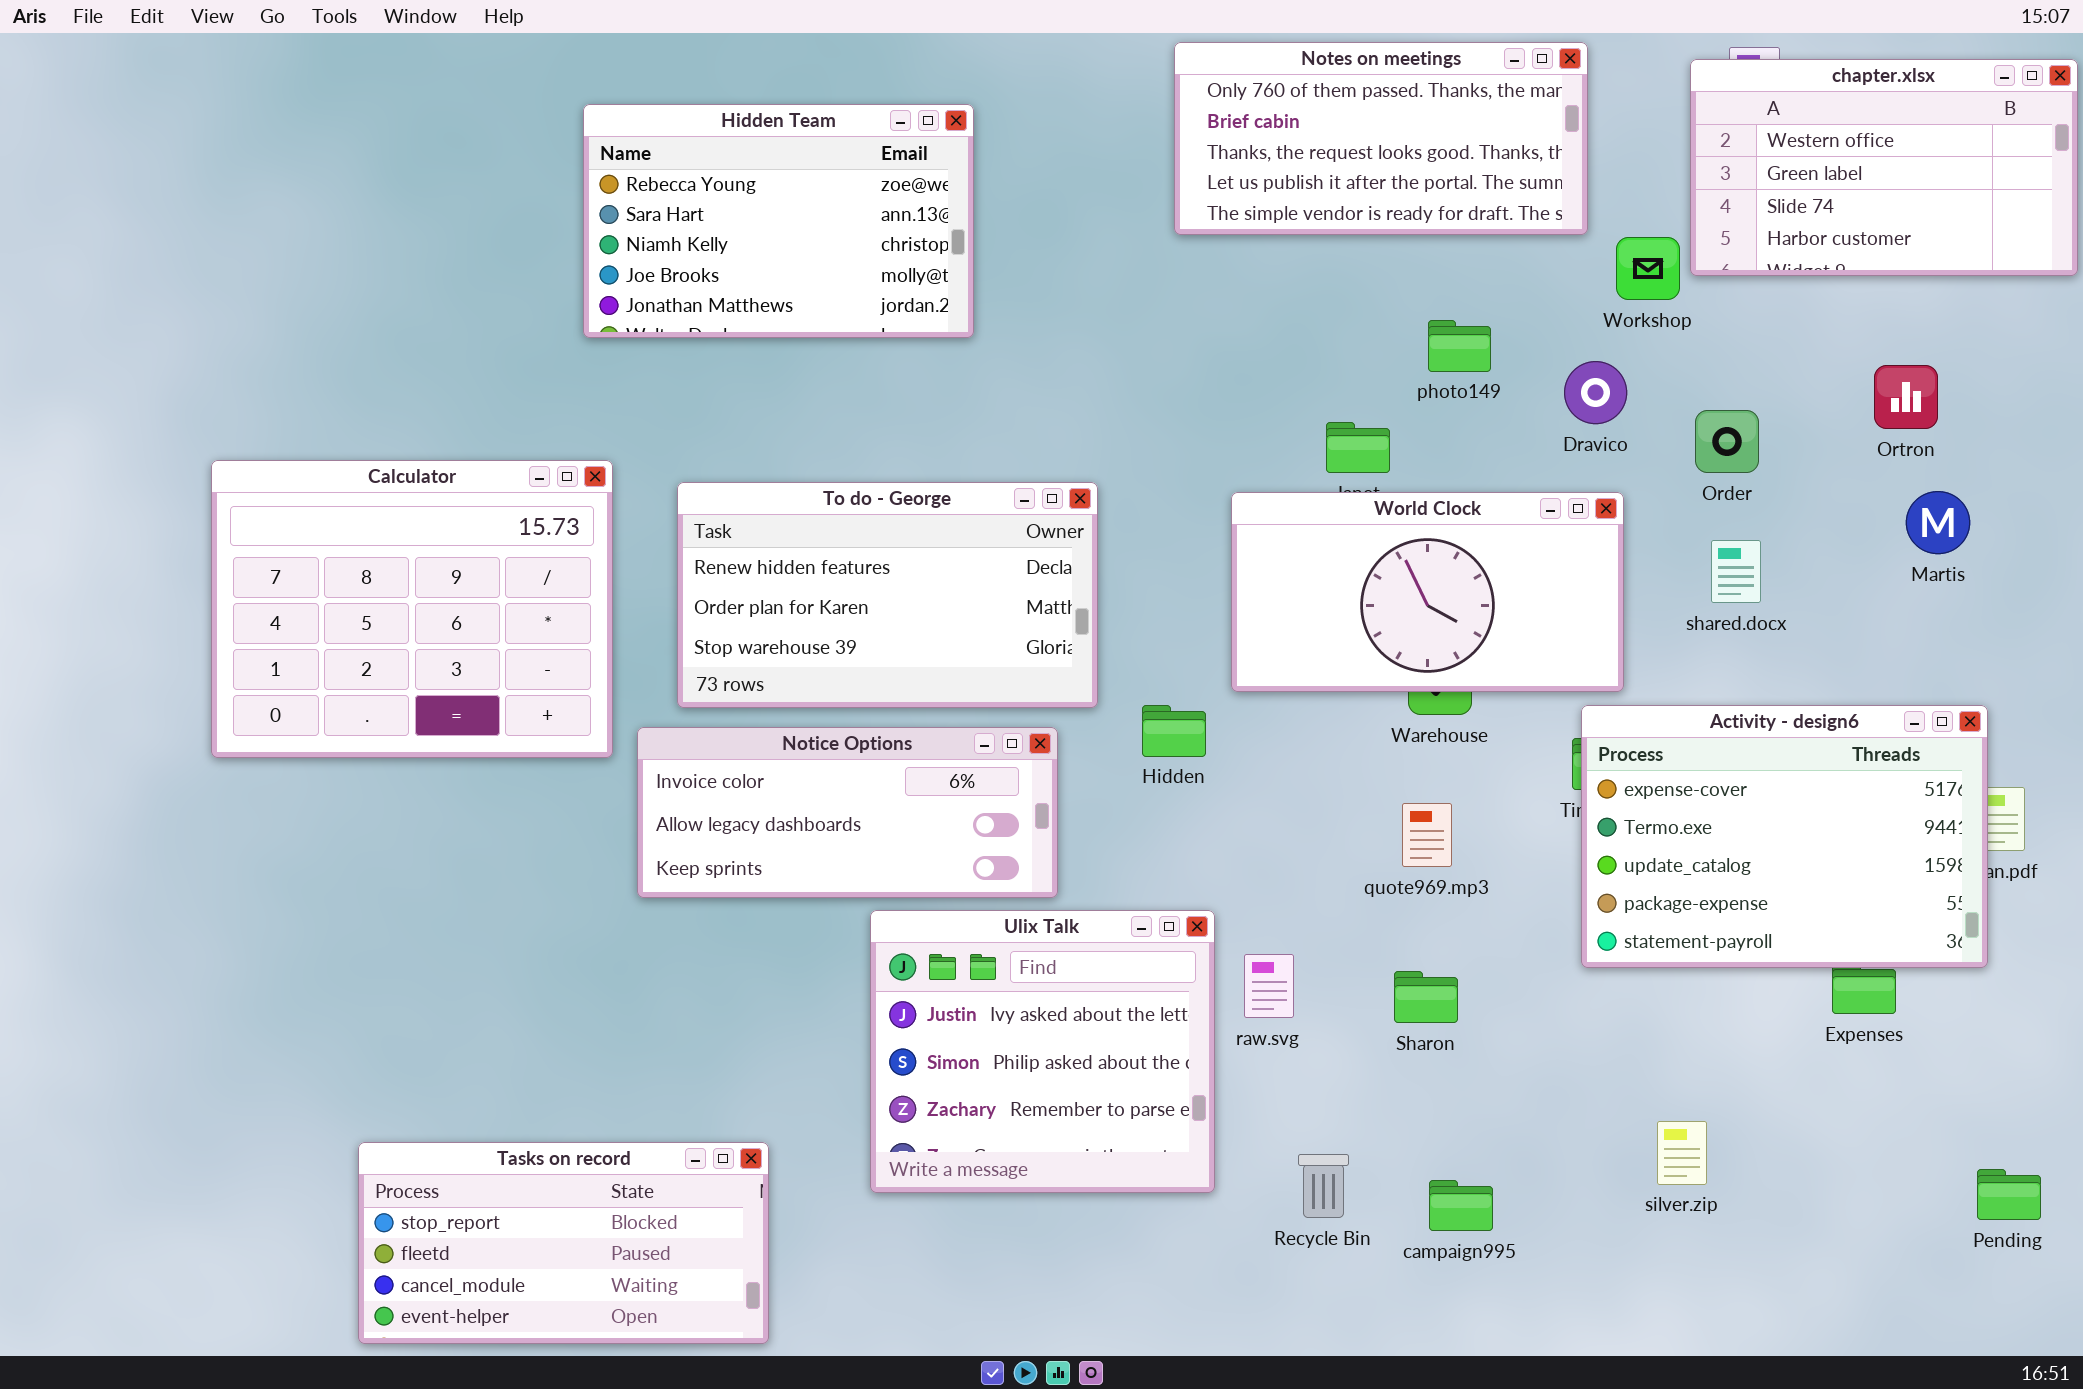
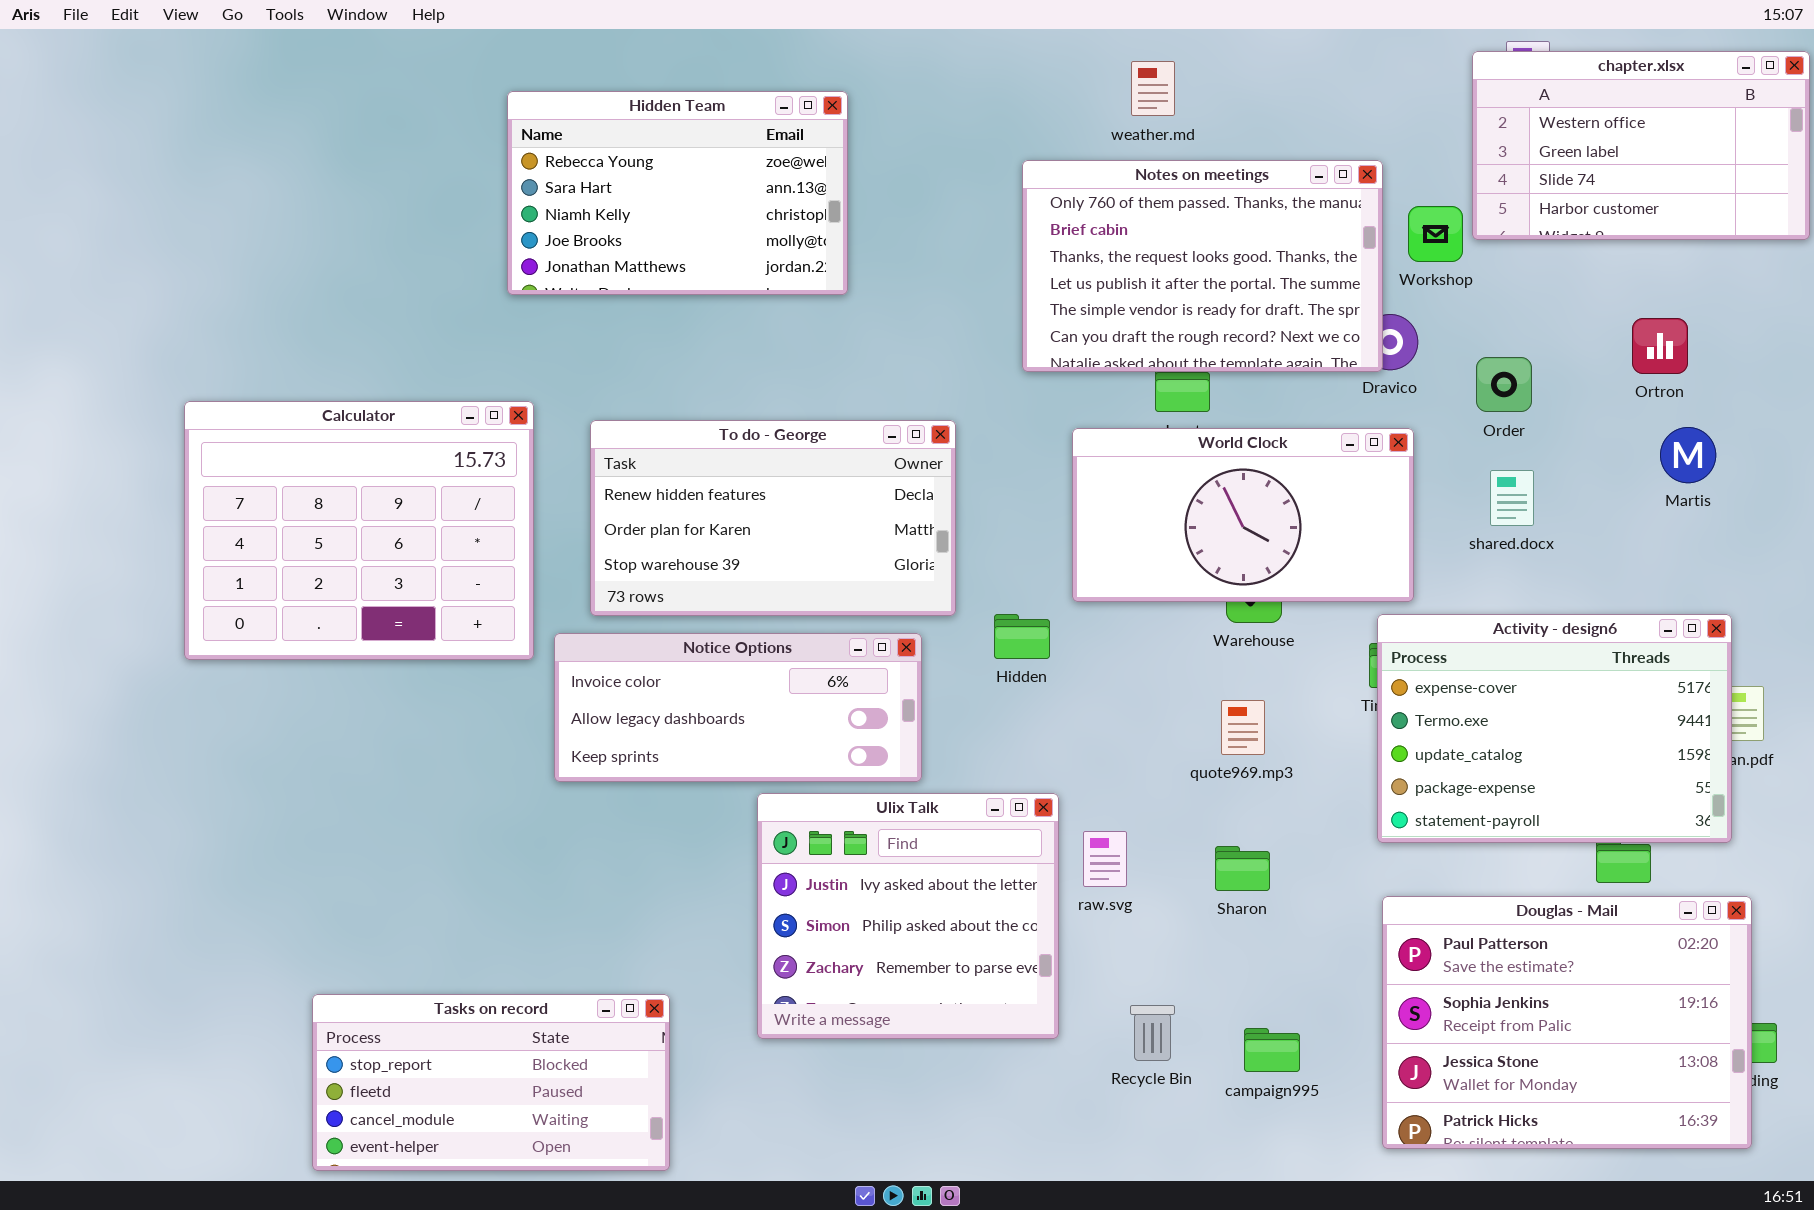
Notes on meetings: [1174,42,1588,235] -> [1022,160,1383,372], moved, resized
Douglas - Mail: none -> [1382,896,1752,1149], opened

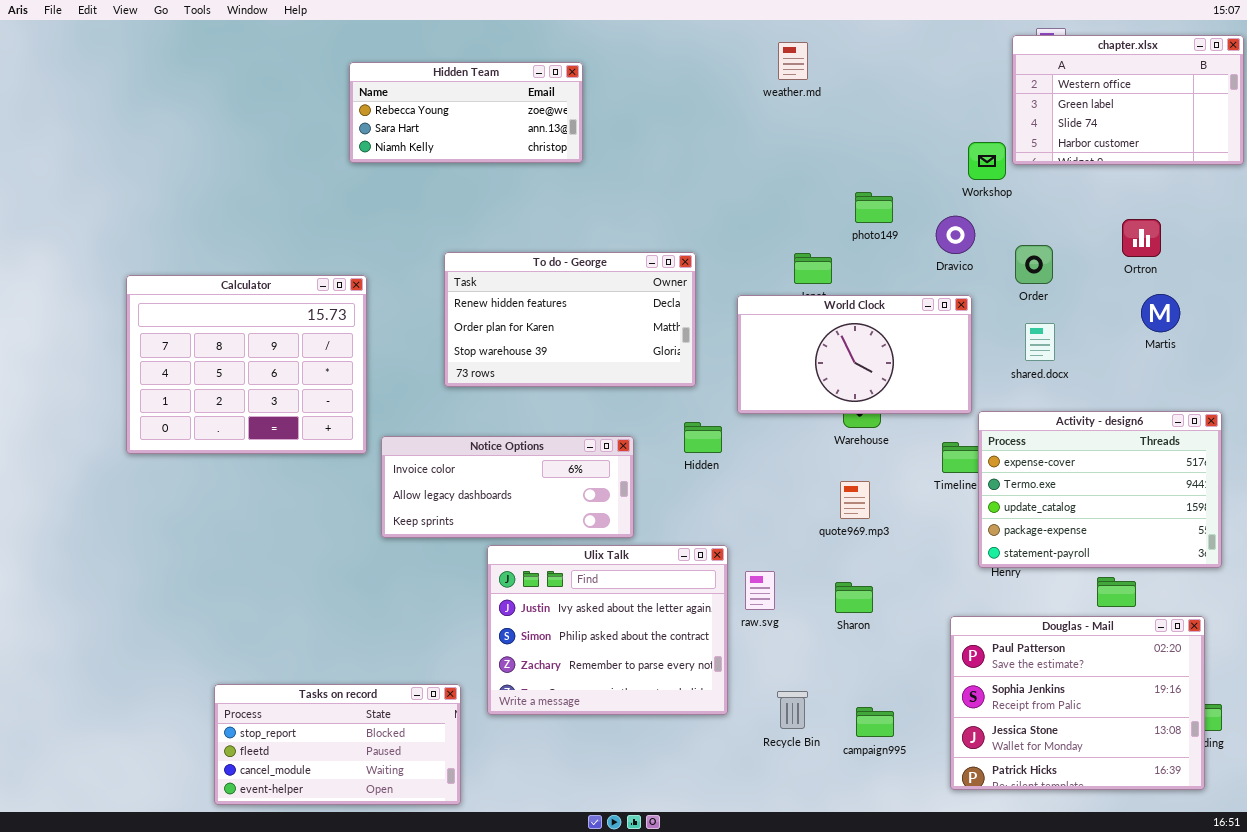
Hidden Team: [507,91,848,295] -> [349,62,583,163], resized
Notes on meetings: [1022,160,1383,372] -> none, closed
To do - George: [590,420,956,616] -> [444,252,696,387], moved
Activity - design6: [1377,614,1732,843] -> [978,411,1222,568], moved
Ulix Talk: [757,793,1059,1039] -> [487,545,728,715], resized

